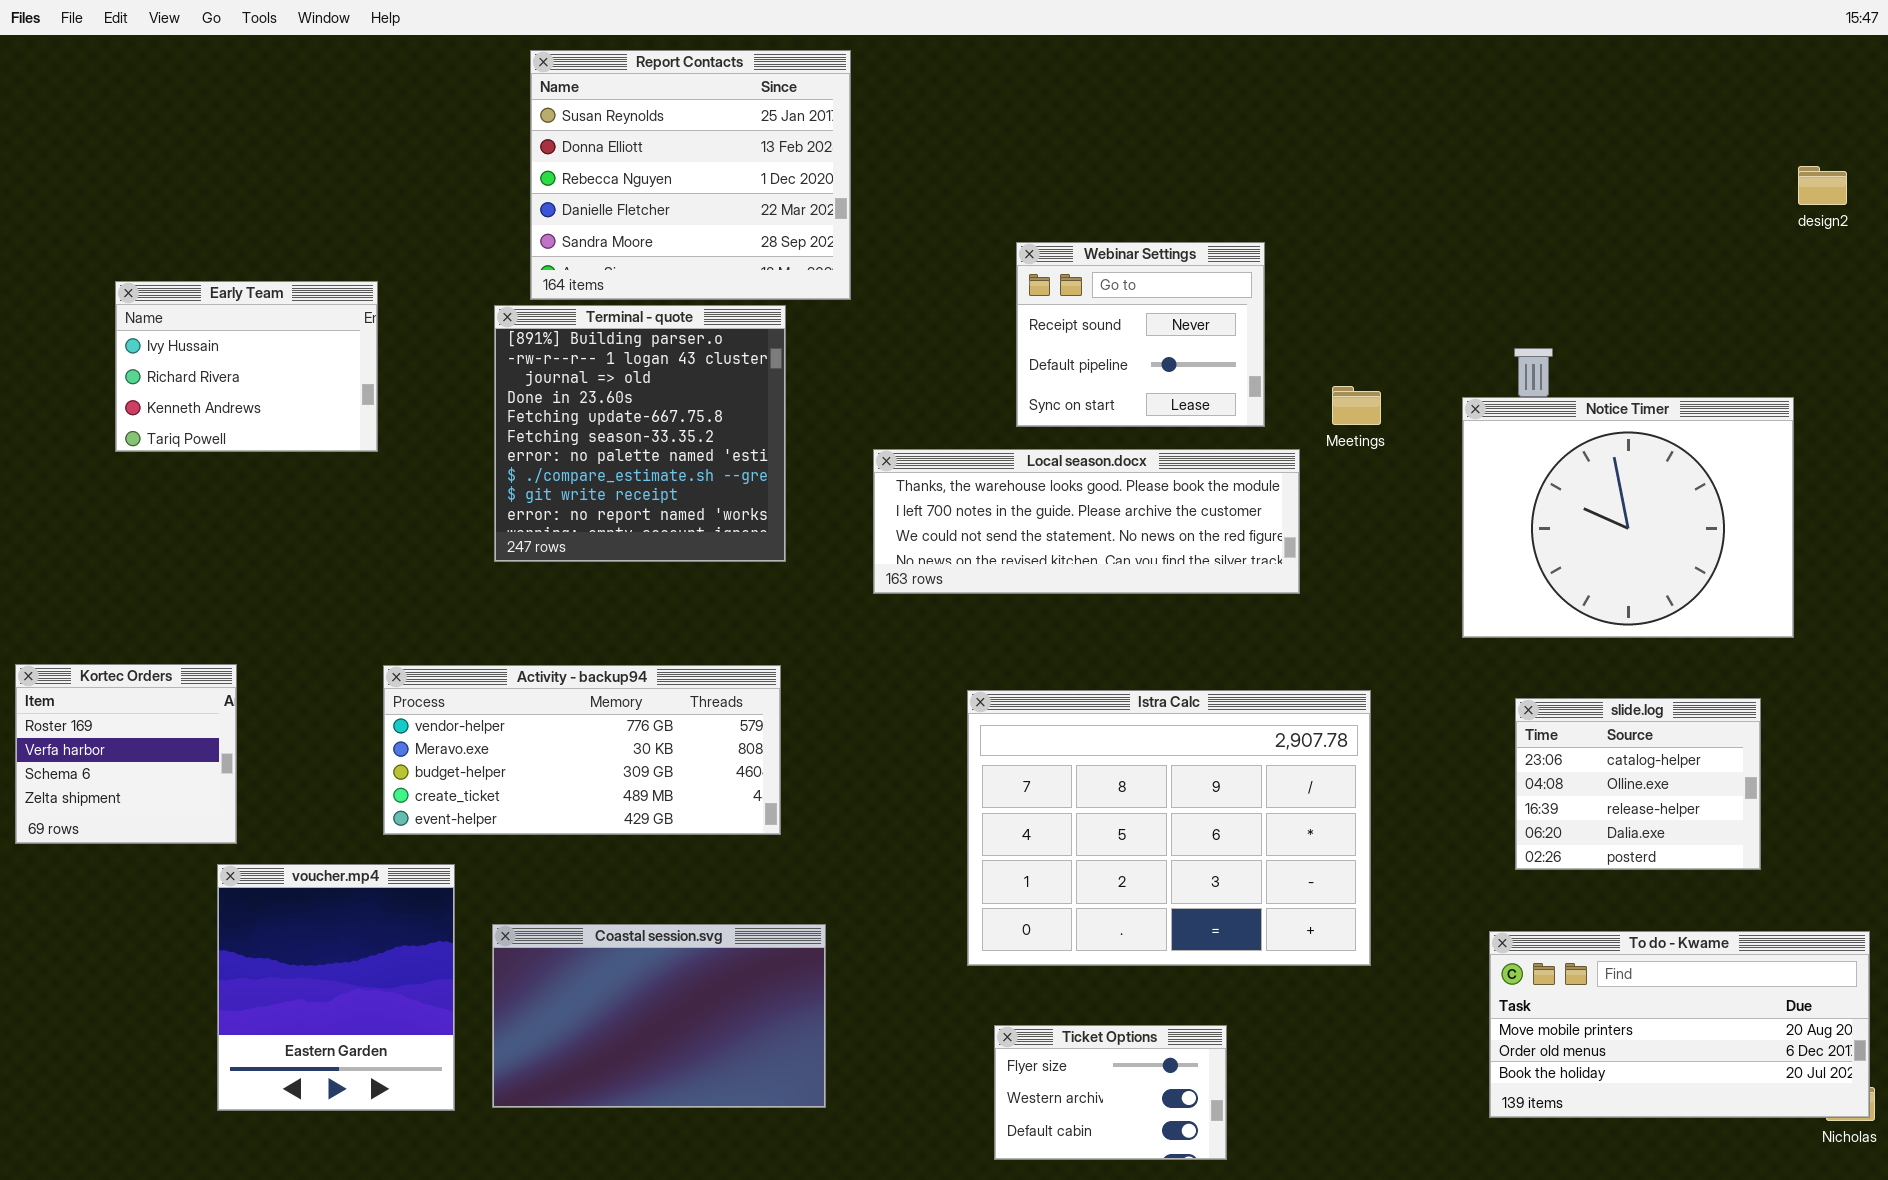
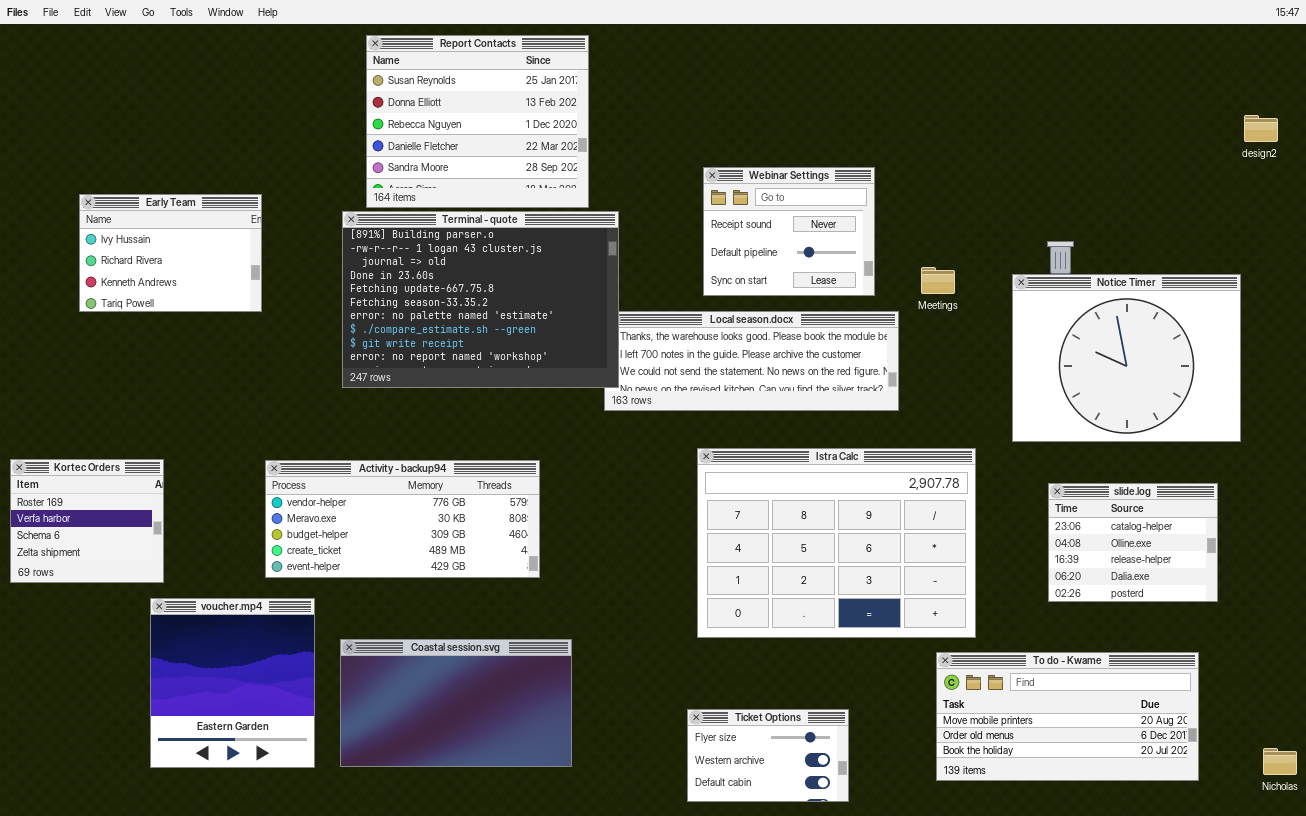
Terminal - quote: [494,305,786,562] -> [342,211,619,388], resized
Istra Calc: [967,690,1371,966] -> [697,448,976,638], moved
To do - Kwame: [1489,931,1870,1118] -> [936,652,1199,781], moved

